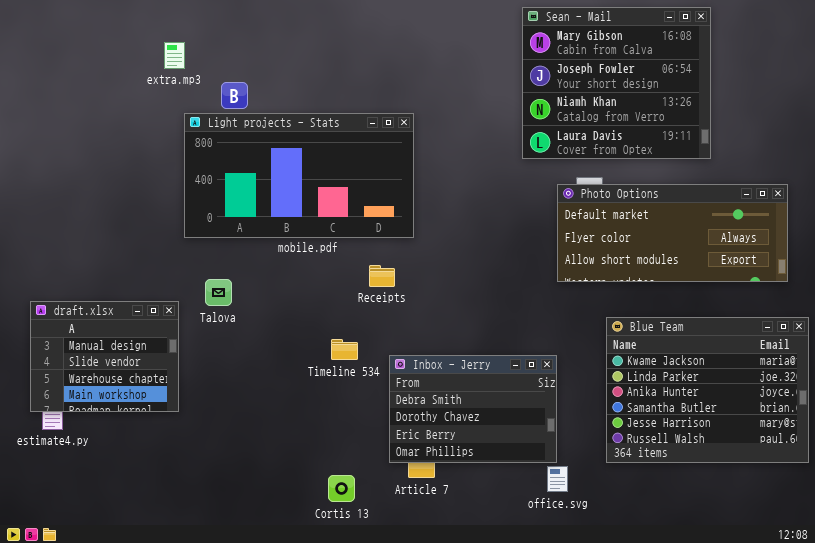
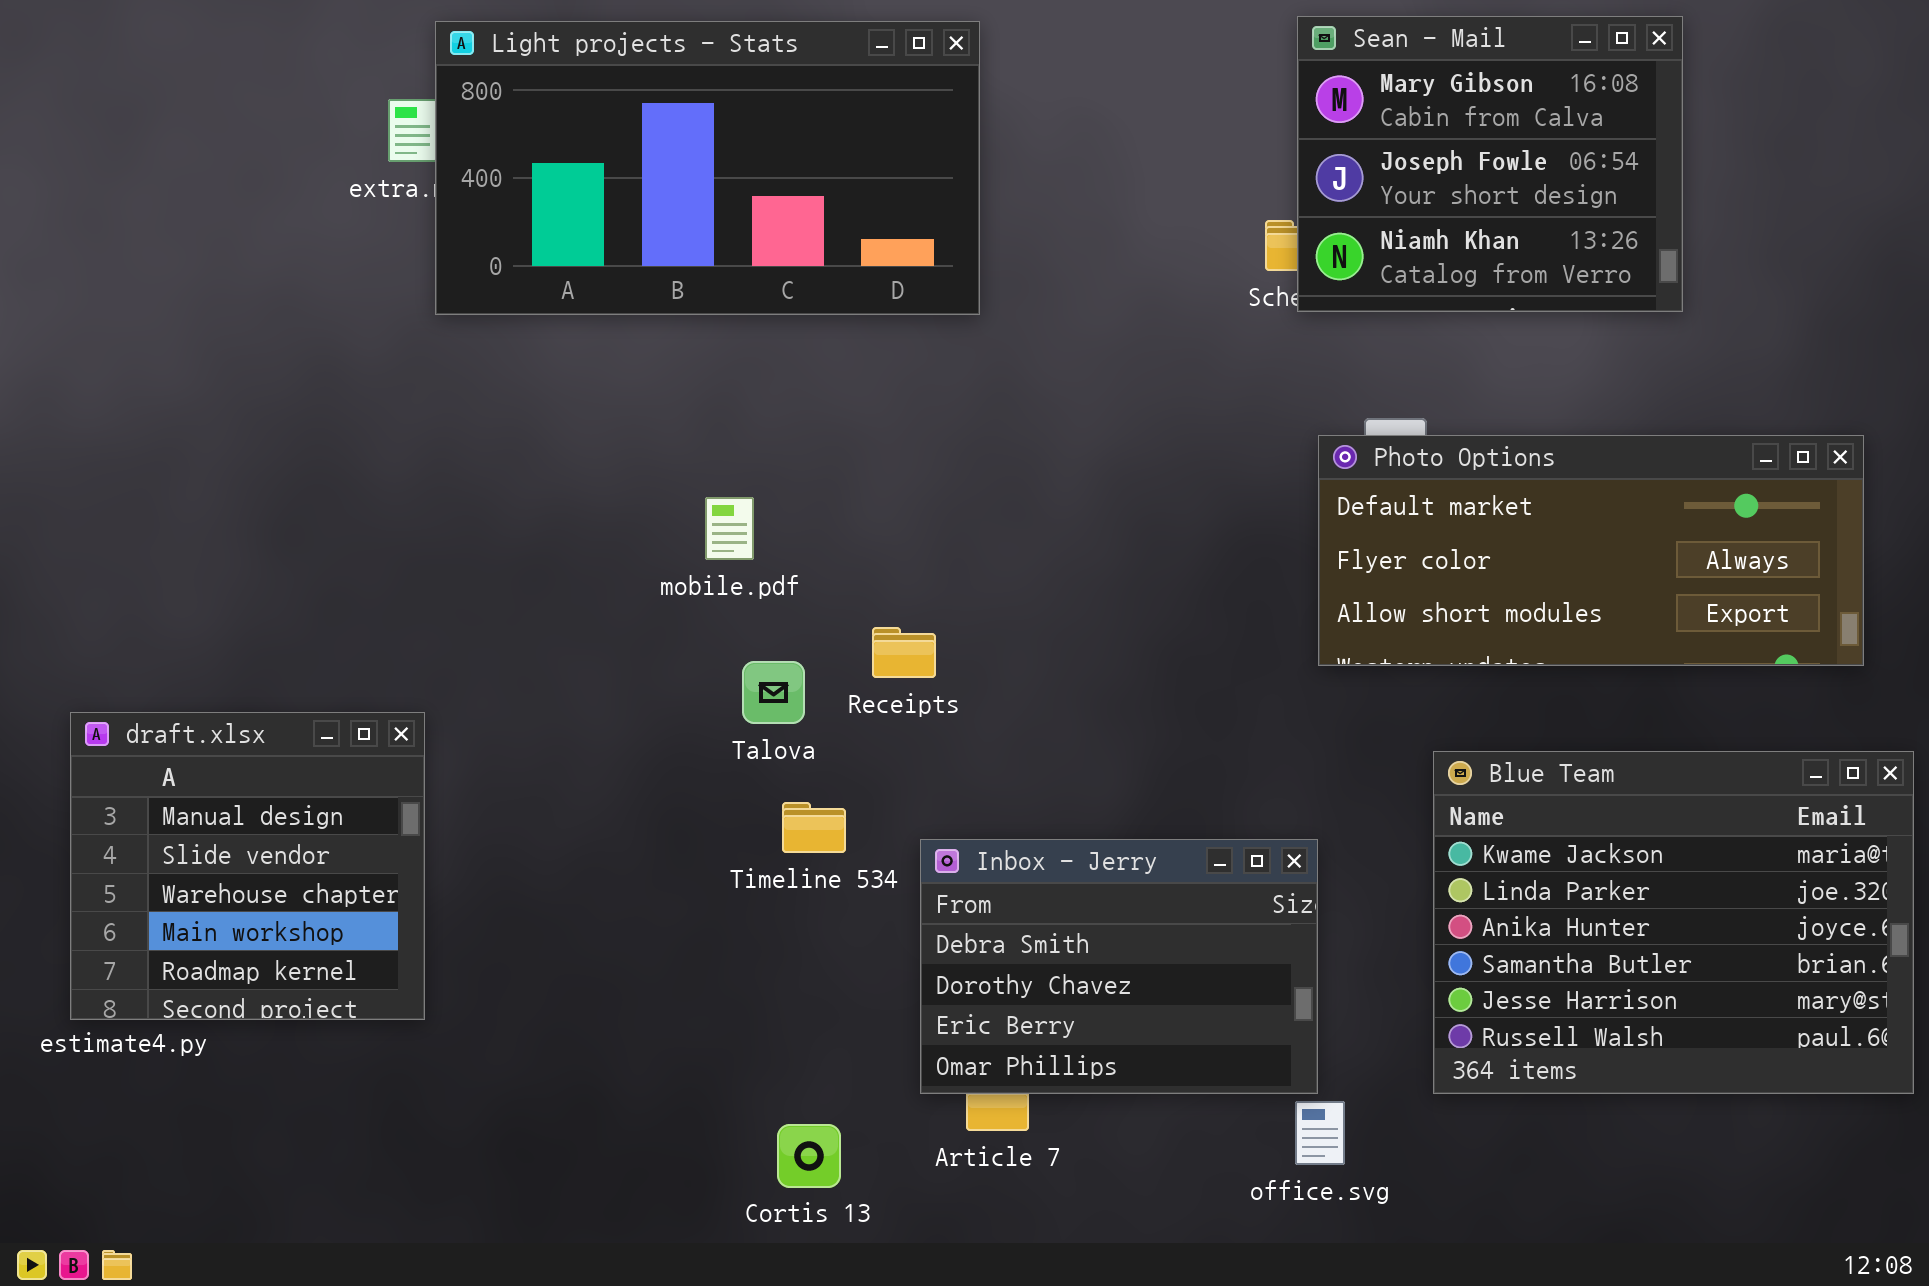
Sean - Mail: [522,7,711,159] -> [1297,16,1683,312], resized
Light projects - Stats: [184,113,414,238] -> [435,21,980,315], moved
Talova: [205,279,232,306] -> [742,661,805,724], moved
draft.xlsx: [30,301,179,412] -> [70,712,425,1020], resized

